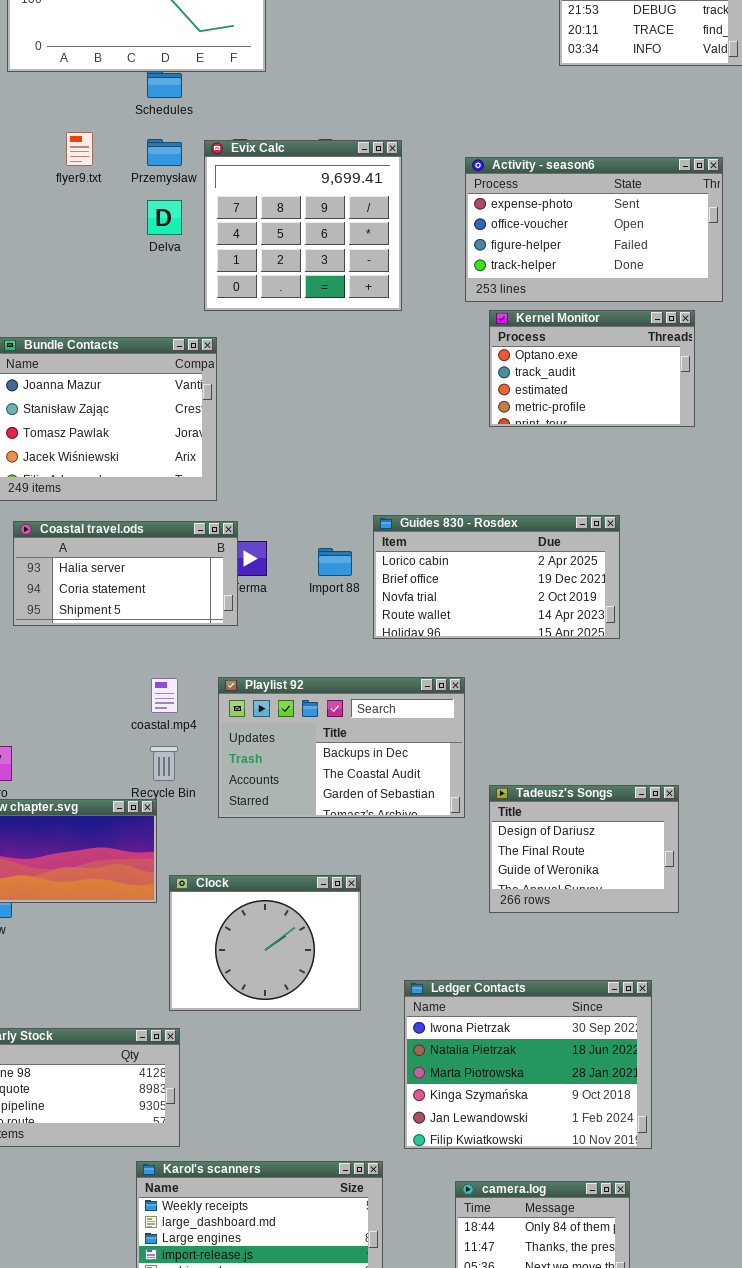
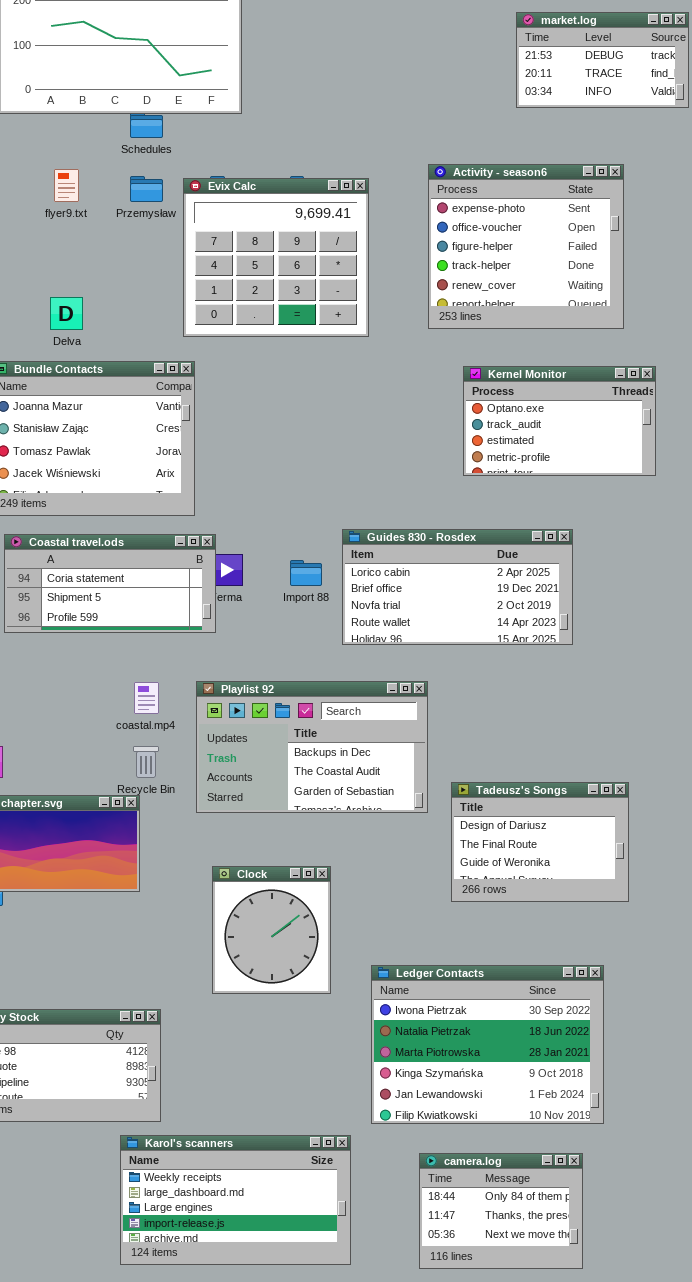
Activity - season6: [465,157,723,302] -> [428,164,624,329], resized
Delva: [147,200,182,235] -> [50,297,83,330], moved
Kernel Monitor: [489,310,695,427] -> [463,366,656,476], moved
Coastal travel.ods: [13,521,238,626] -> [4,534,216,633], scrolled down 1 row
Clock: [169,875,361,1011] -> [212,866,331,994], resized

